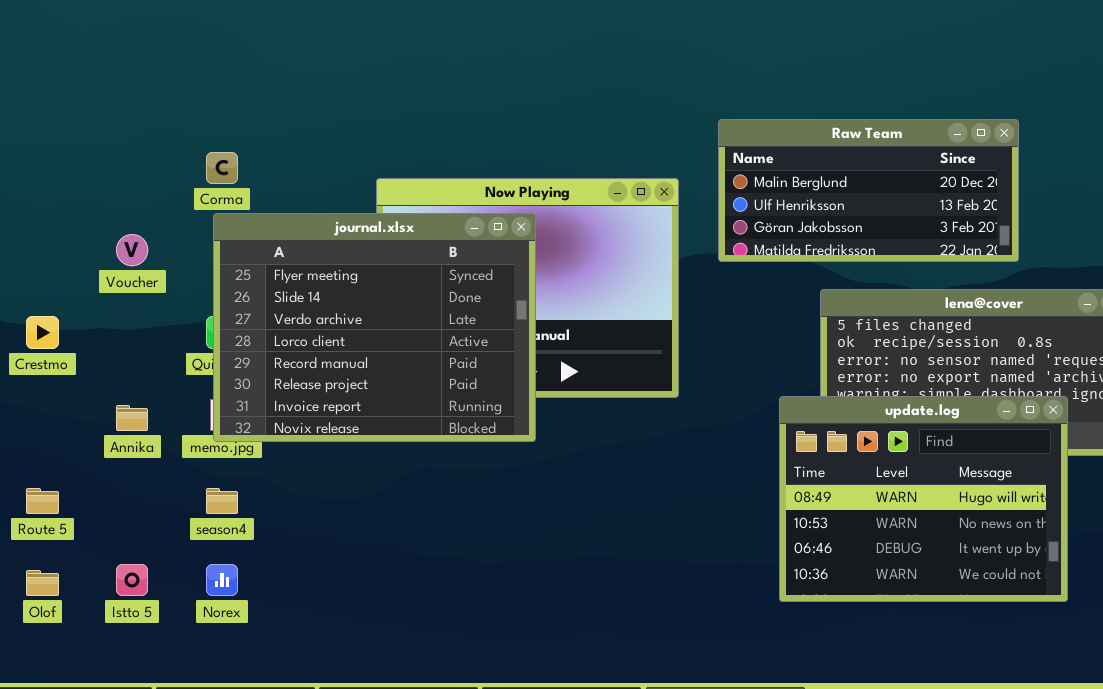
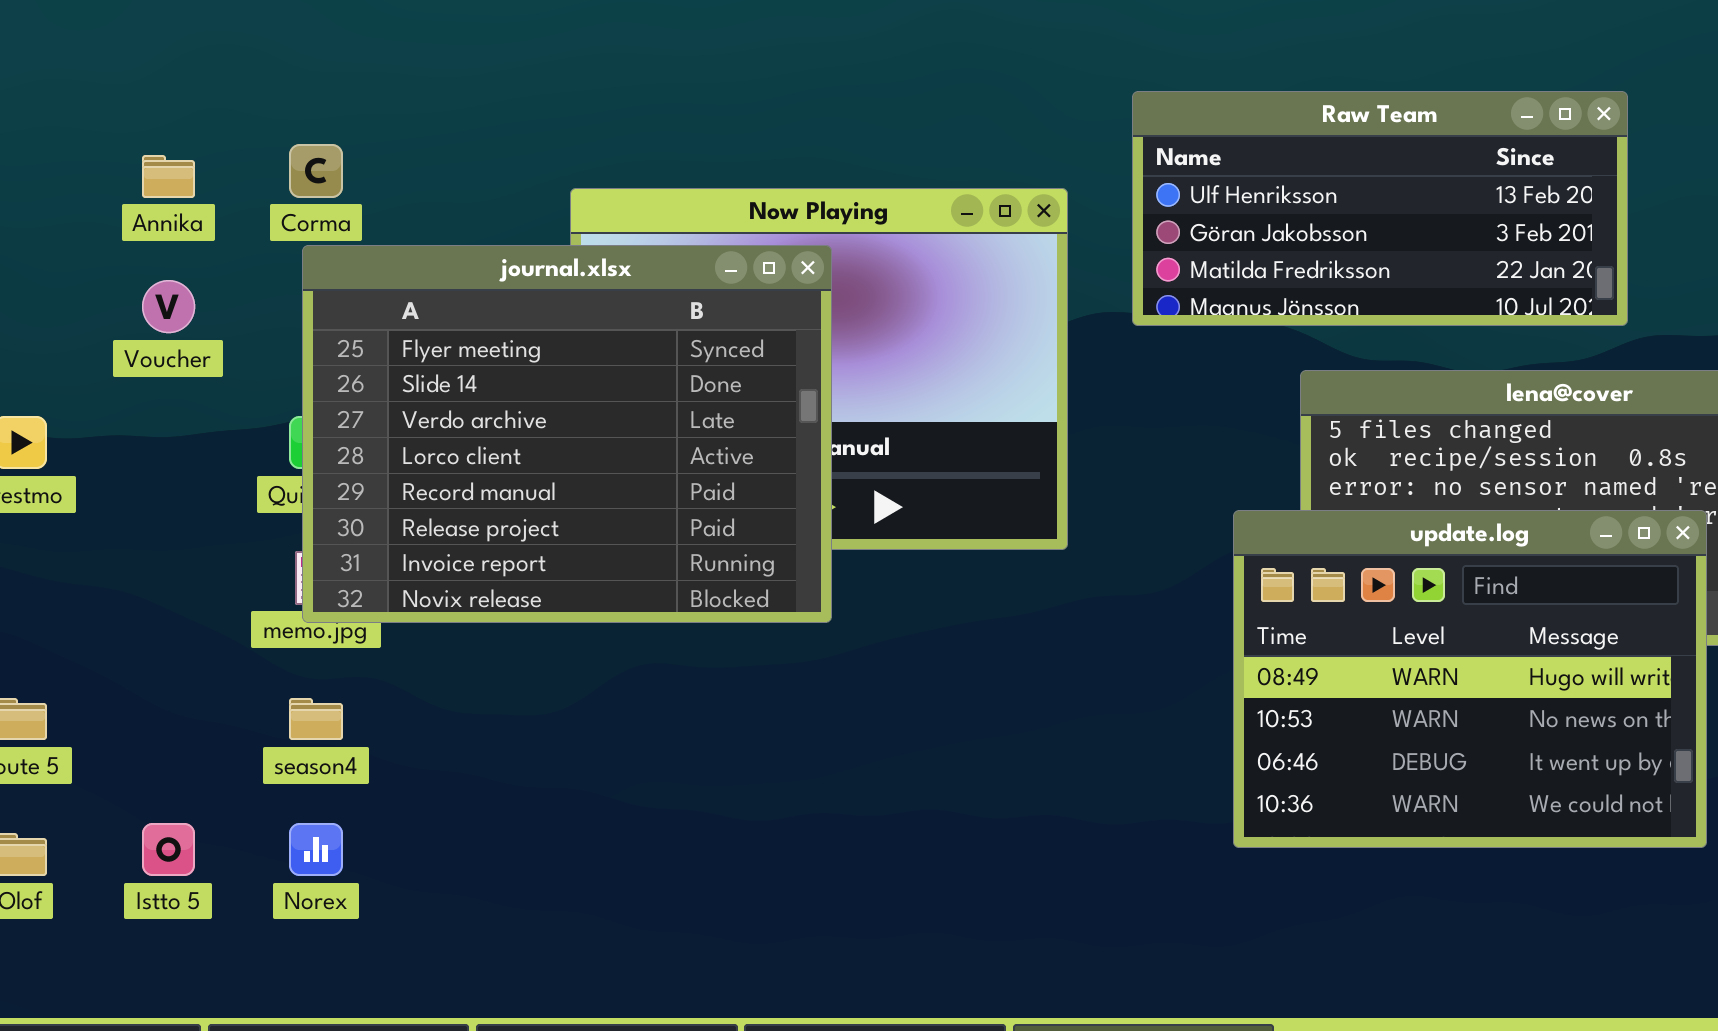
Raw Team: [718,119,1019,262] -> [1132,91,1628,326], scrolled down 1 row
update.log: [779,396,1068,602] -> [1233,510,1707,848], moved
Annika: [116,405,148,431] -> [142,155,195,198], moved

